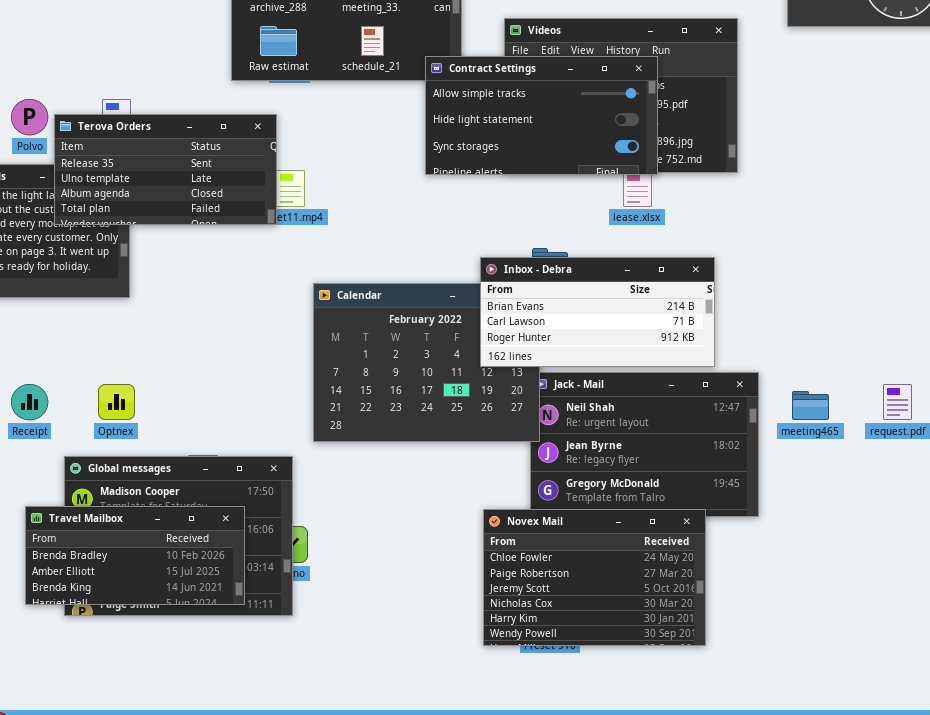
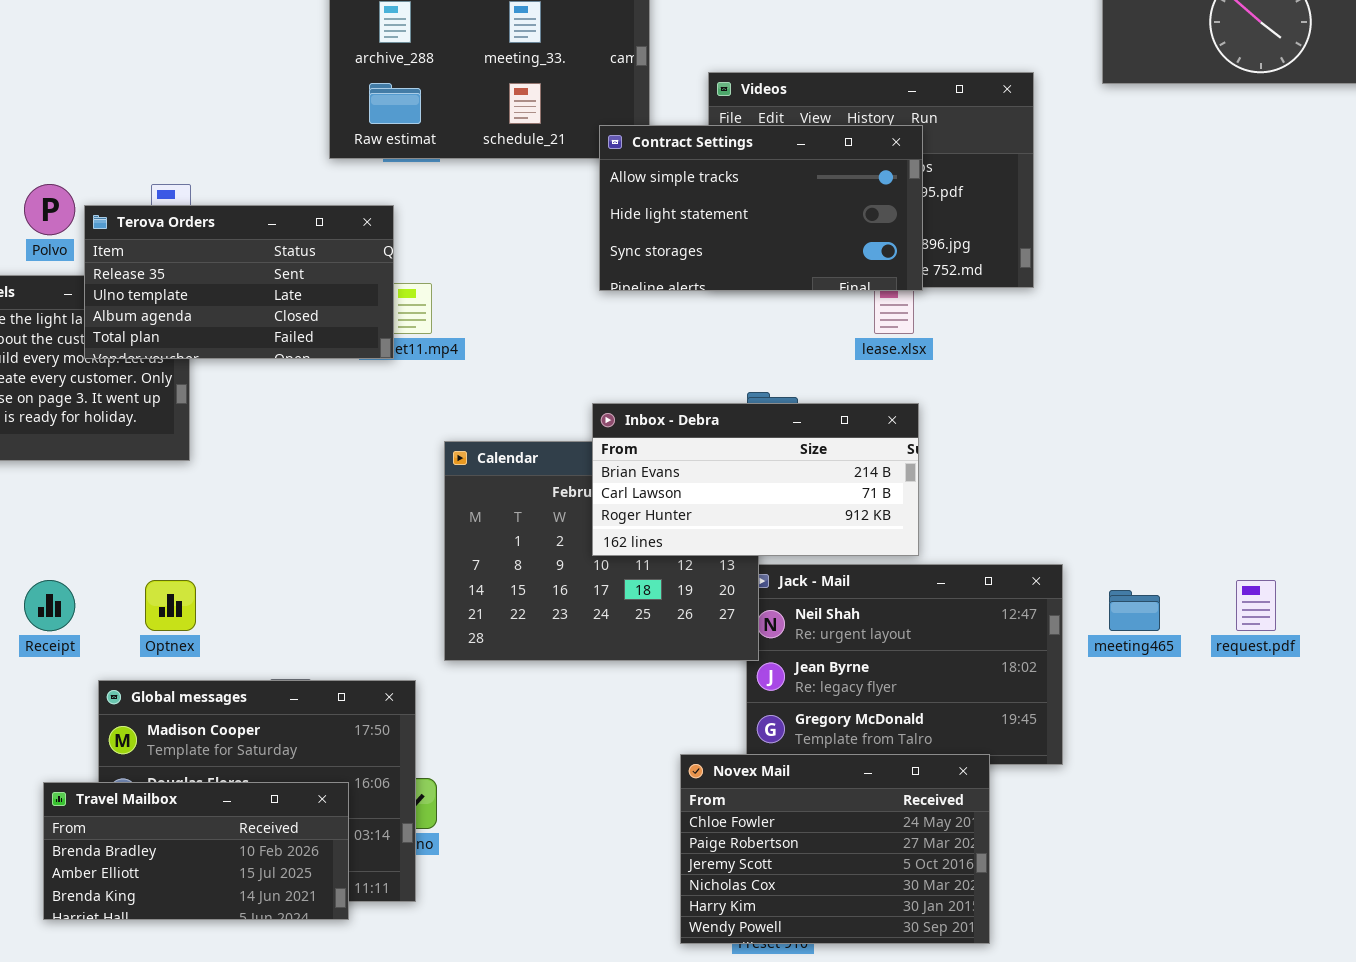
Inbox - Debra: [480,257,715,367] -> [592,403,919,556], moved
Travel Mailbox: [25,506,245,605] -> [43,782,349,920], moved

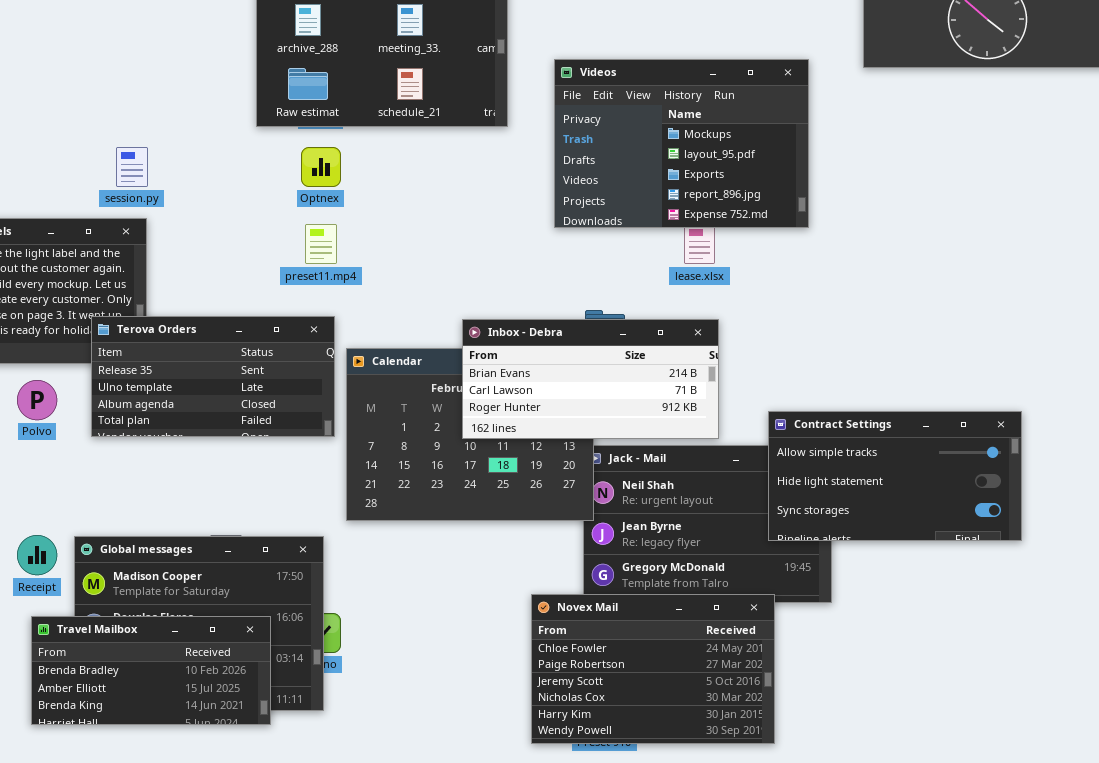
Contract Settings: [599,125,923,291] -> [768,411,1022,541], moved
Polvo: [24,184,75,235] -> [17,380,57,420], moved
Terova Orders: [84,205,394,359] -> [91,316,335,437], moved
Receipt: [24,580,75,631] -> [17,535,57,575], moved
Optnex: [145,580,196,631] -> [301,147,341,187], moved

